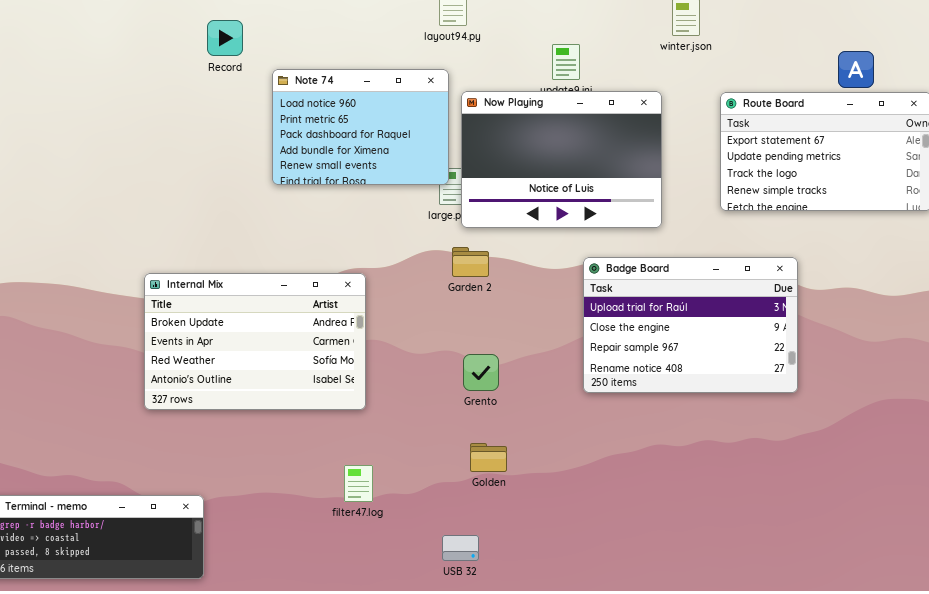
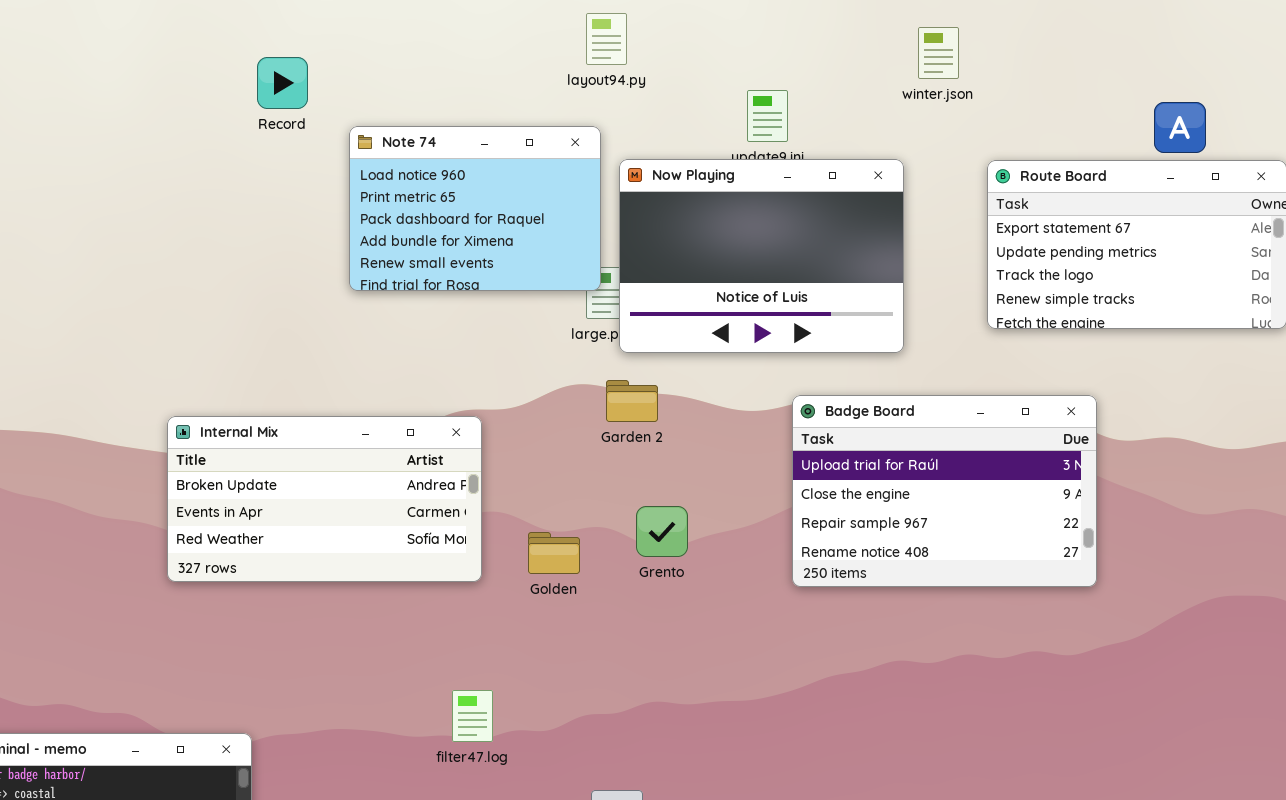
Internal Mix: [144,273,366,410] -> [167,416,482,582], resized
Grento: [463,354,499,391] -> [636,506,688,557], moved
Golden: [470,443,507,472] -> [528,532,580,574], moved

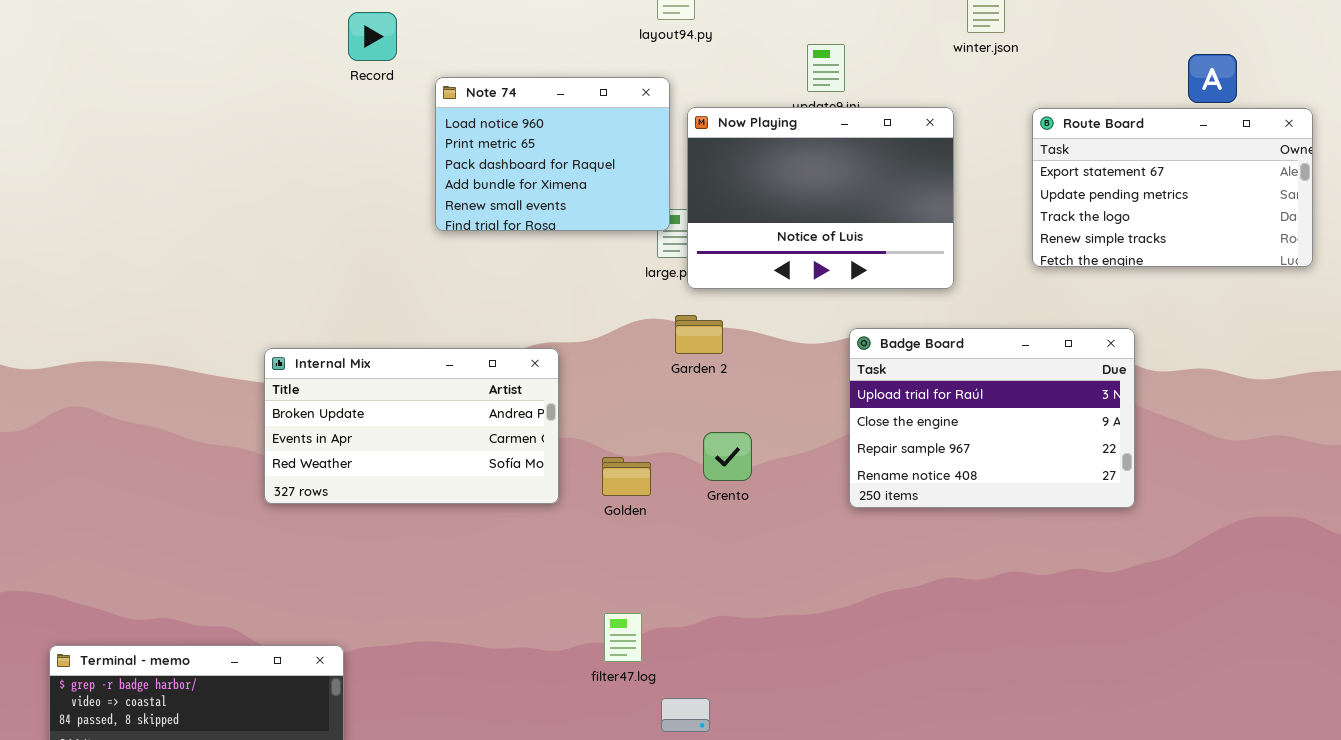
filter47.log: [452,690,493,742] -> [604,613,642,662], moved

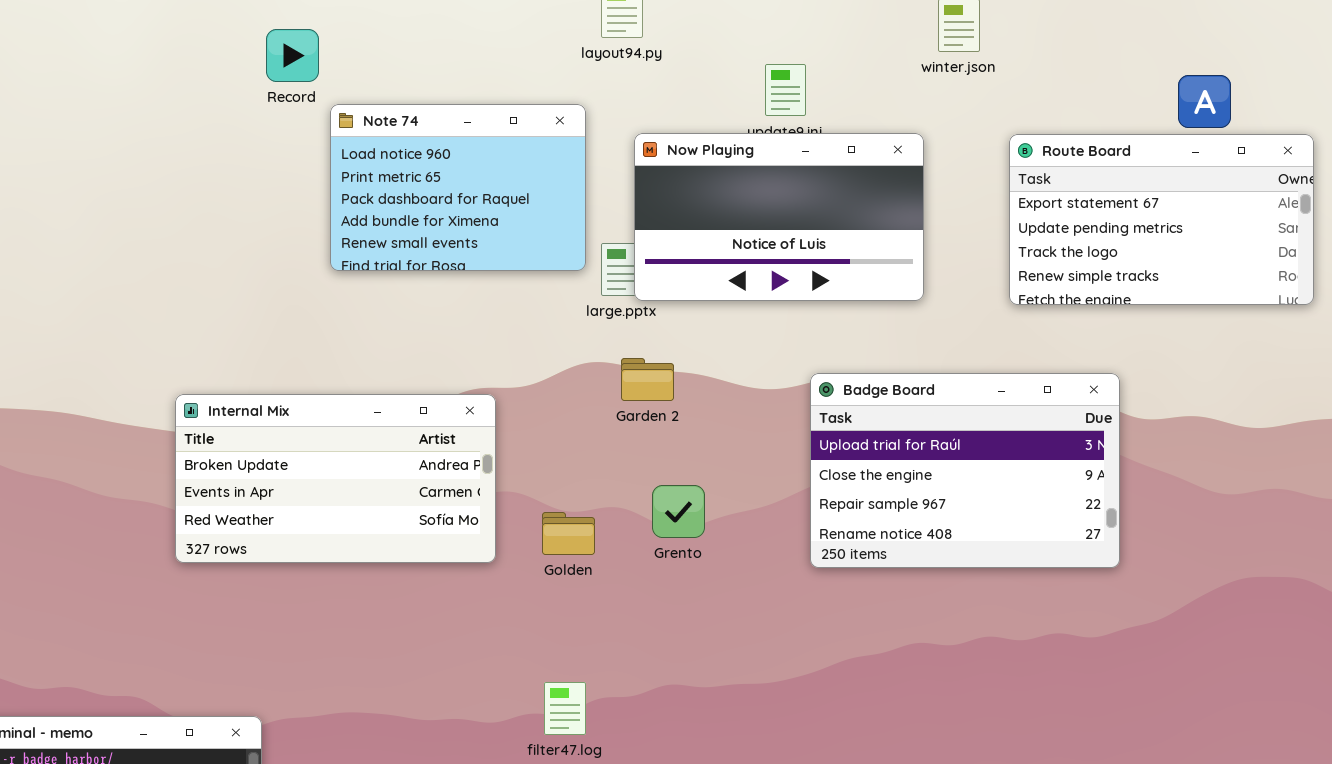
Note 74: [435,77,670,231] -> [330,104,586,271], moved
Now Playing: [687,107,954,289] -> [634,133,924,301], resized

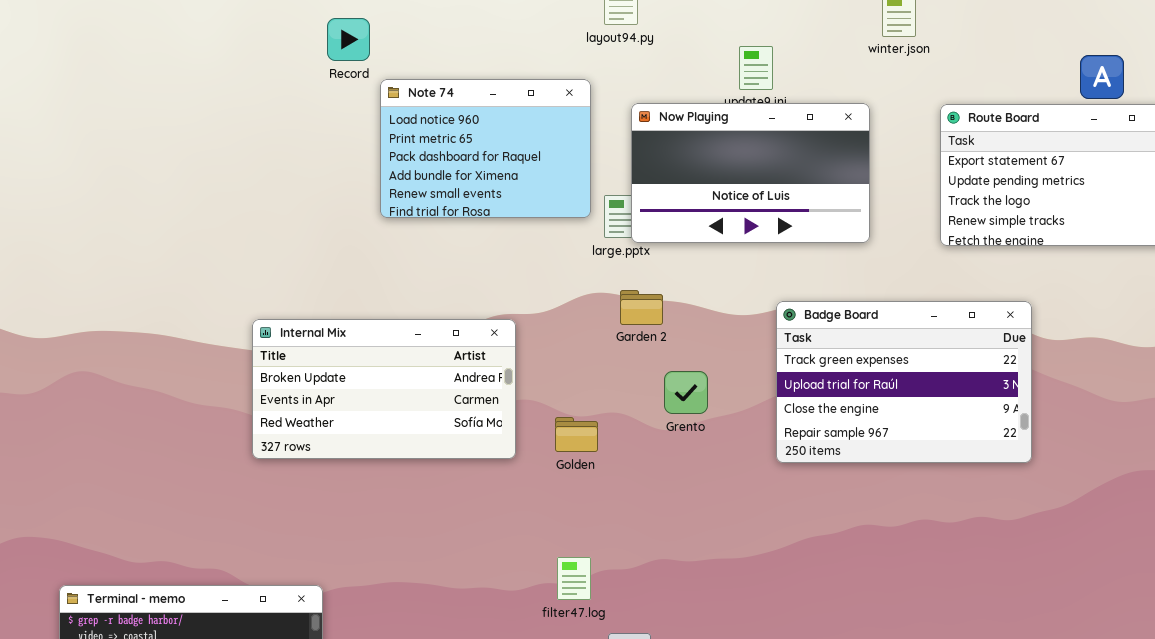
Badge Board: [810,373,1120,568] -> [776,301,1032,463], scrolled up 1 row
Grento: [652,485,705,538] -> [664,371,708,414], moved

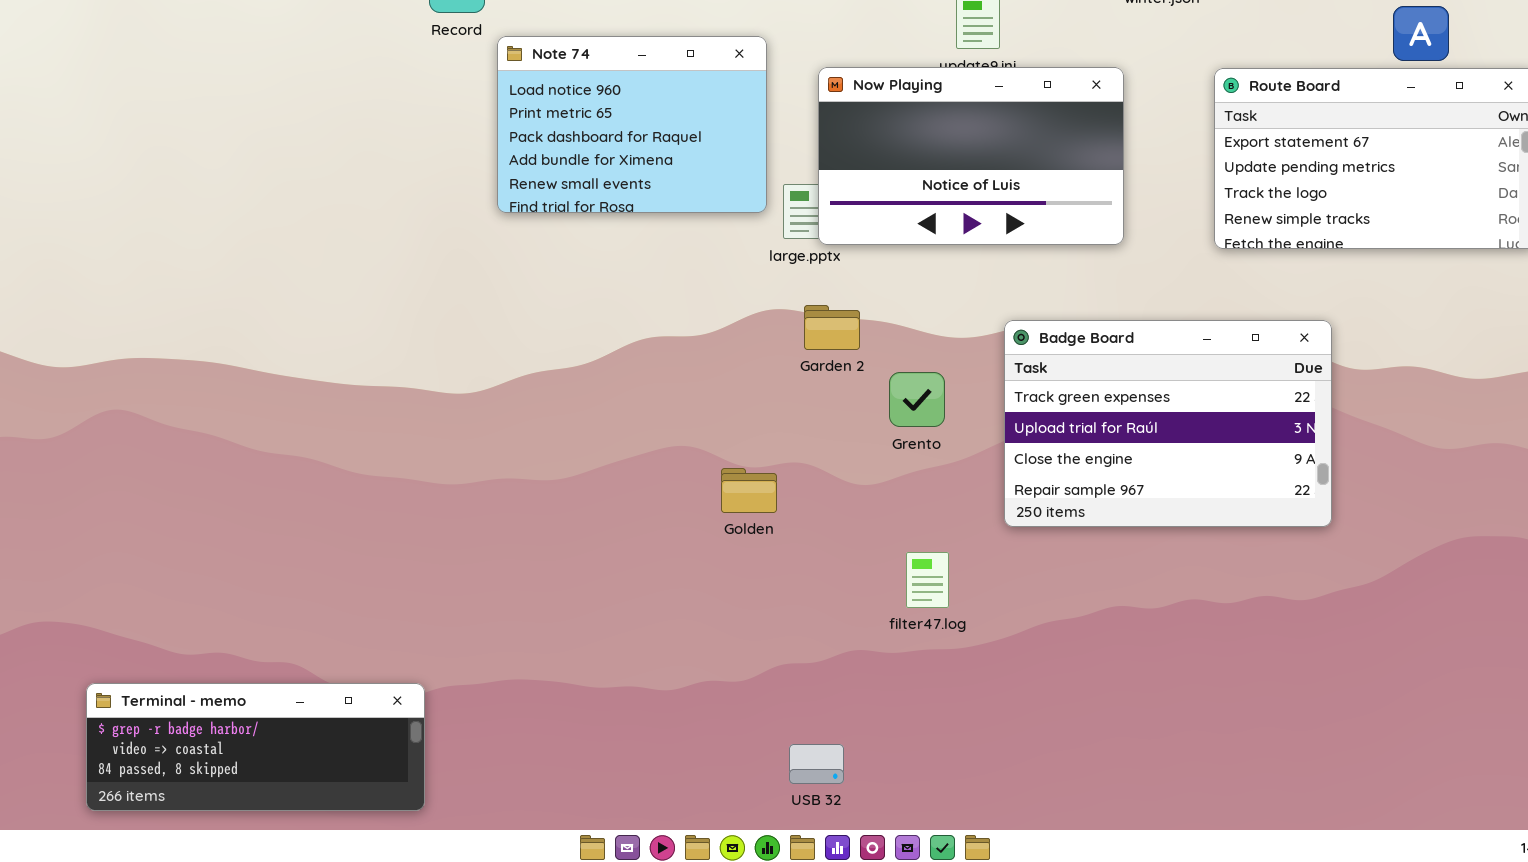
Internal Mix: [252,319,516,459] -> none, closed
Grento: [664,371,708,414] -> [889,372,945,427], moved
filter47.log: [557,557,591,600] -> [906,552,949,608], moved

